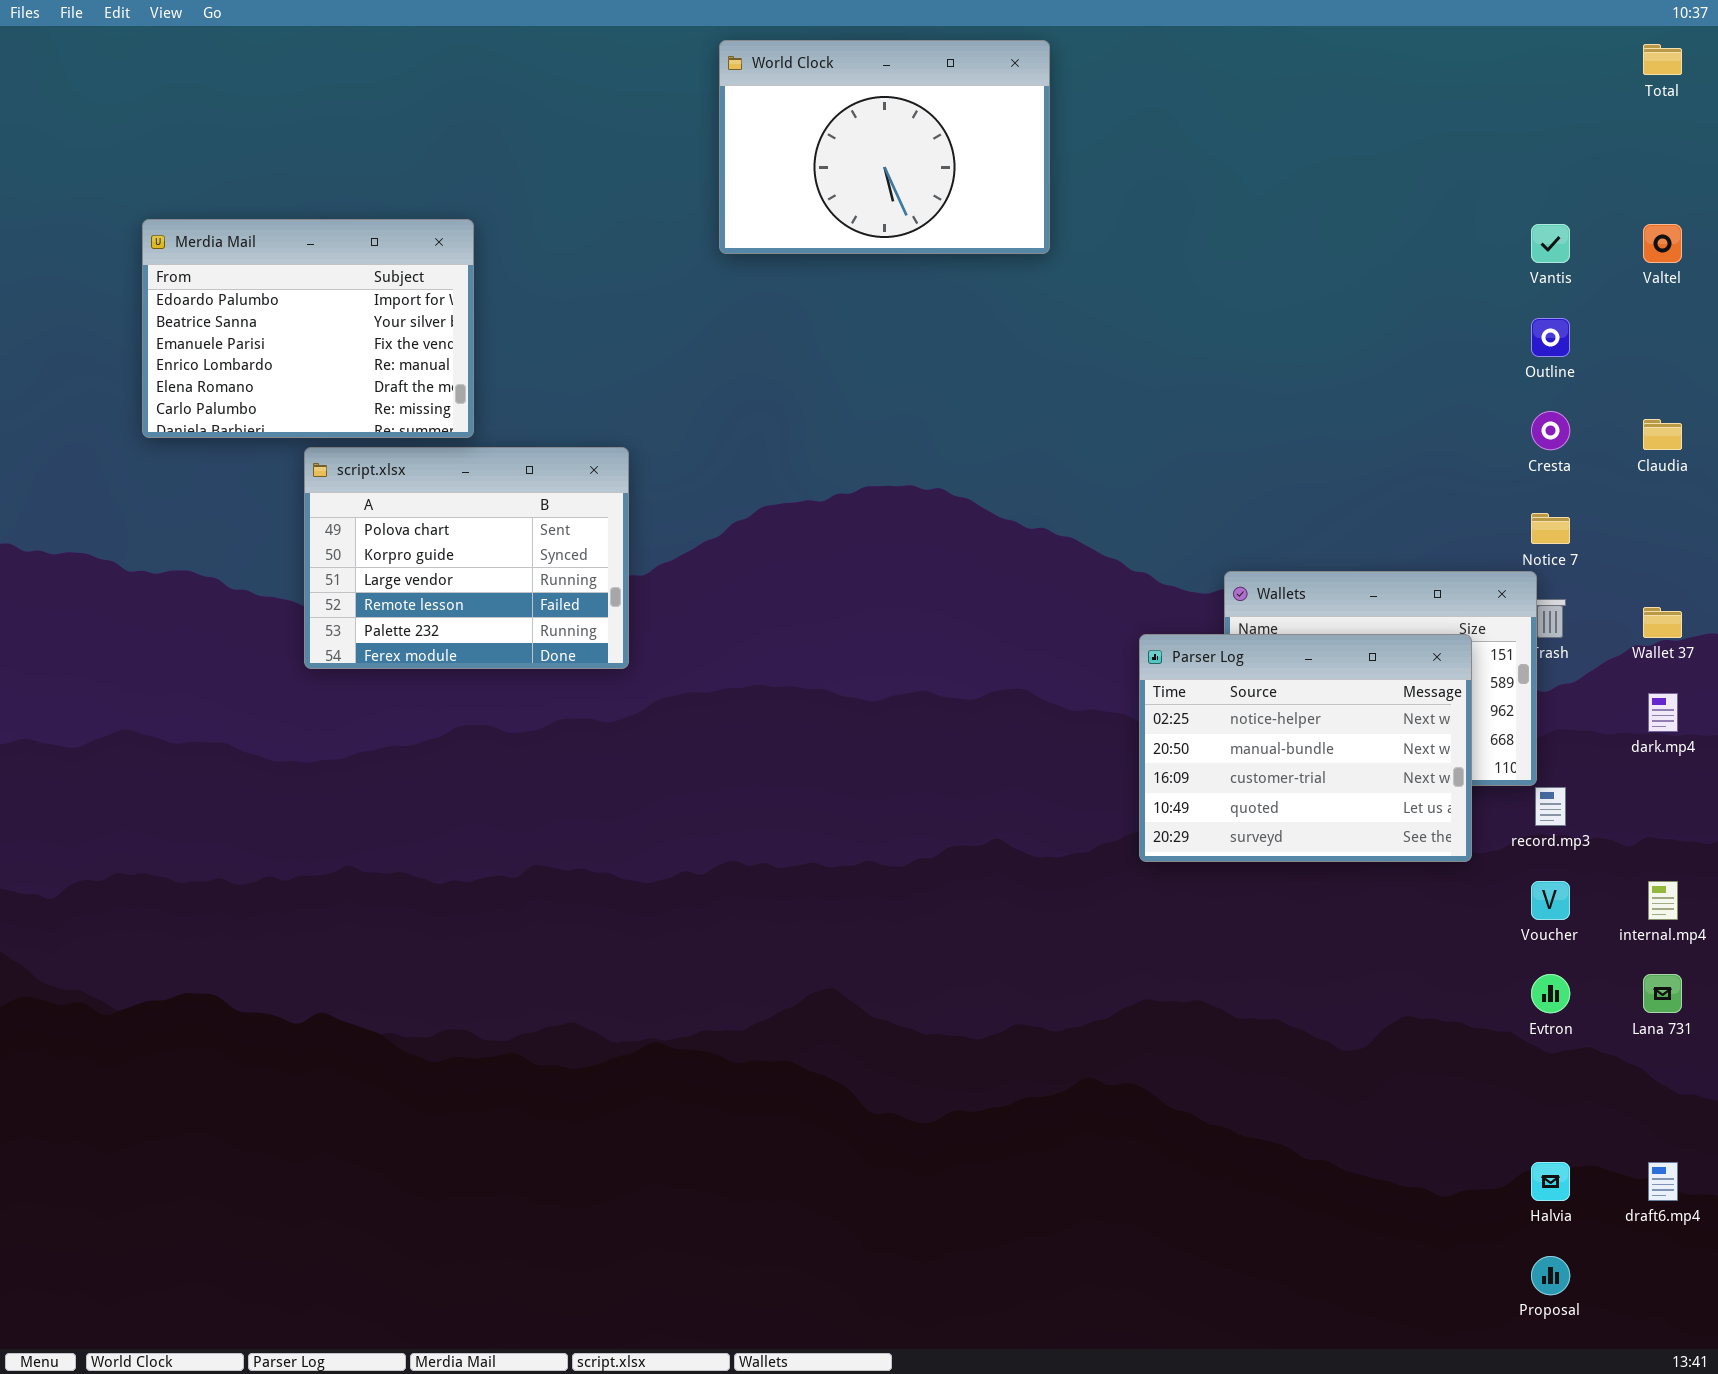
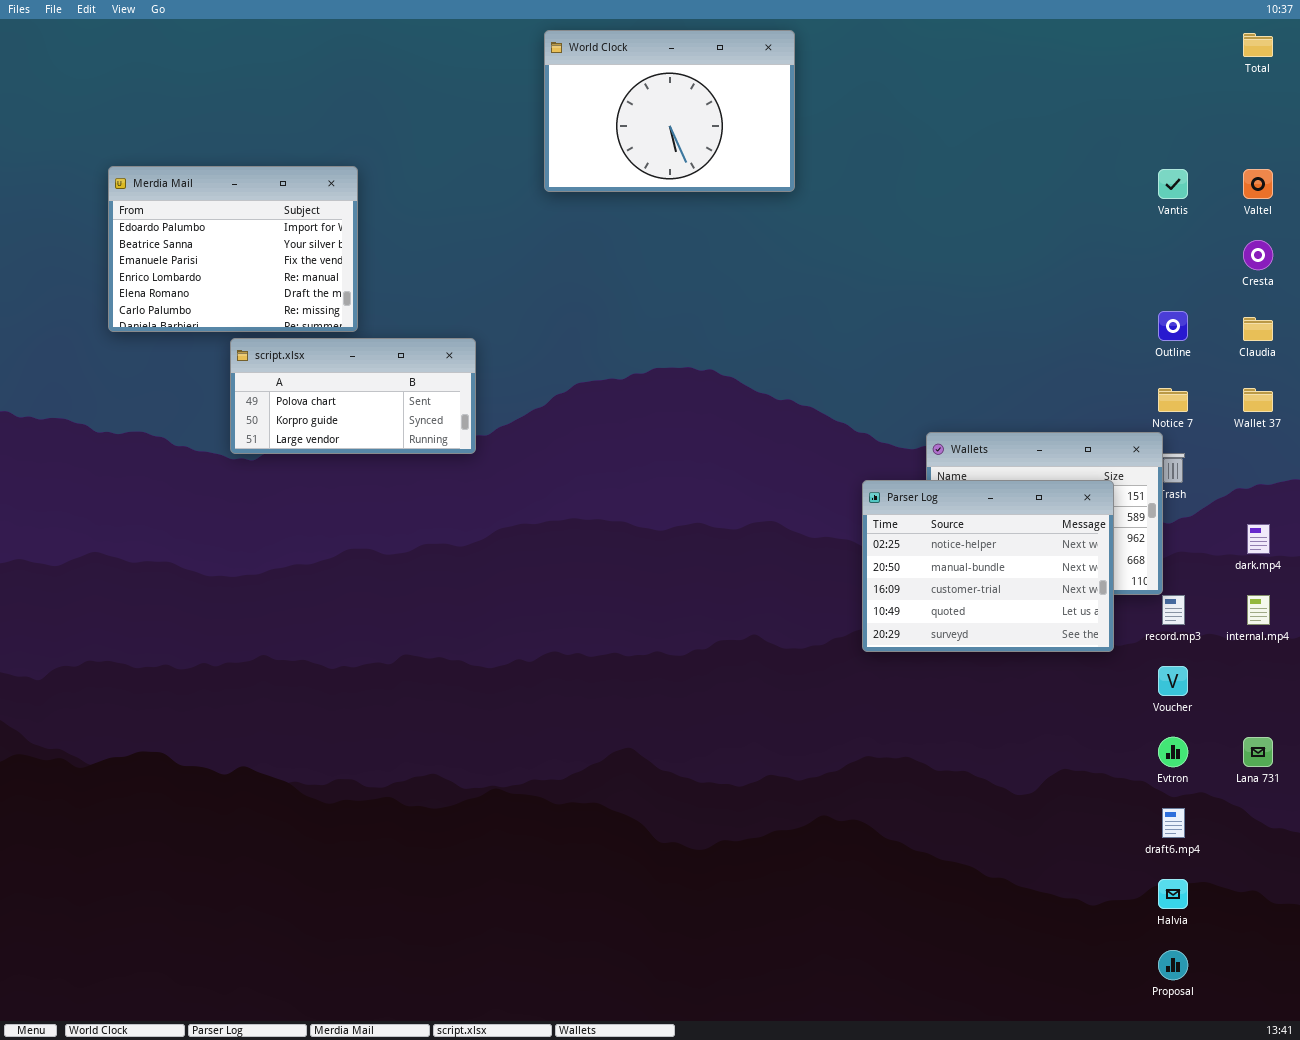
Outline: [1531,318,1570,357] -> [1158,311,1188,341], moved
Cresta: [1531,411,1570,450] -> [1243,240,1273,270], moved
script.xlsx: [304,447,629,669] -> [230,338,476,454], resized
Wallet 37: [1643,607,1682,638] -> [1243,388,1273,412], moved
internal.mp4: [1648,881,1678,920] -> [1247,595,1270,625], moved
draft6.mp4: [1648,1162,1678,1201] -> [1162,808,1185,838], moved

